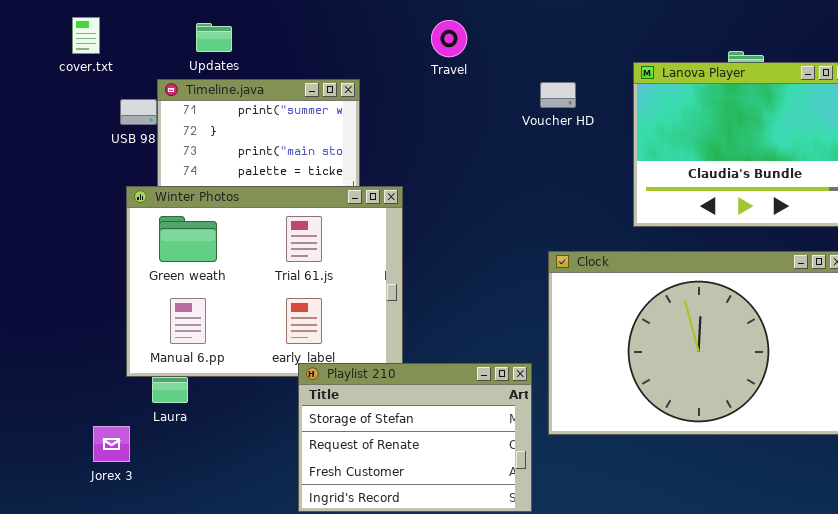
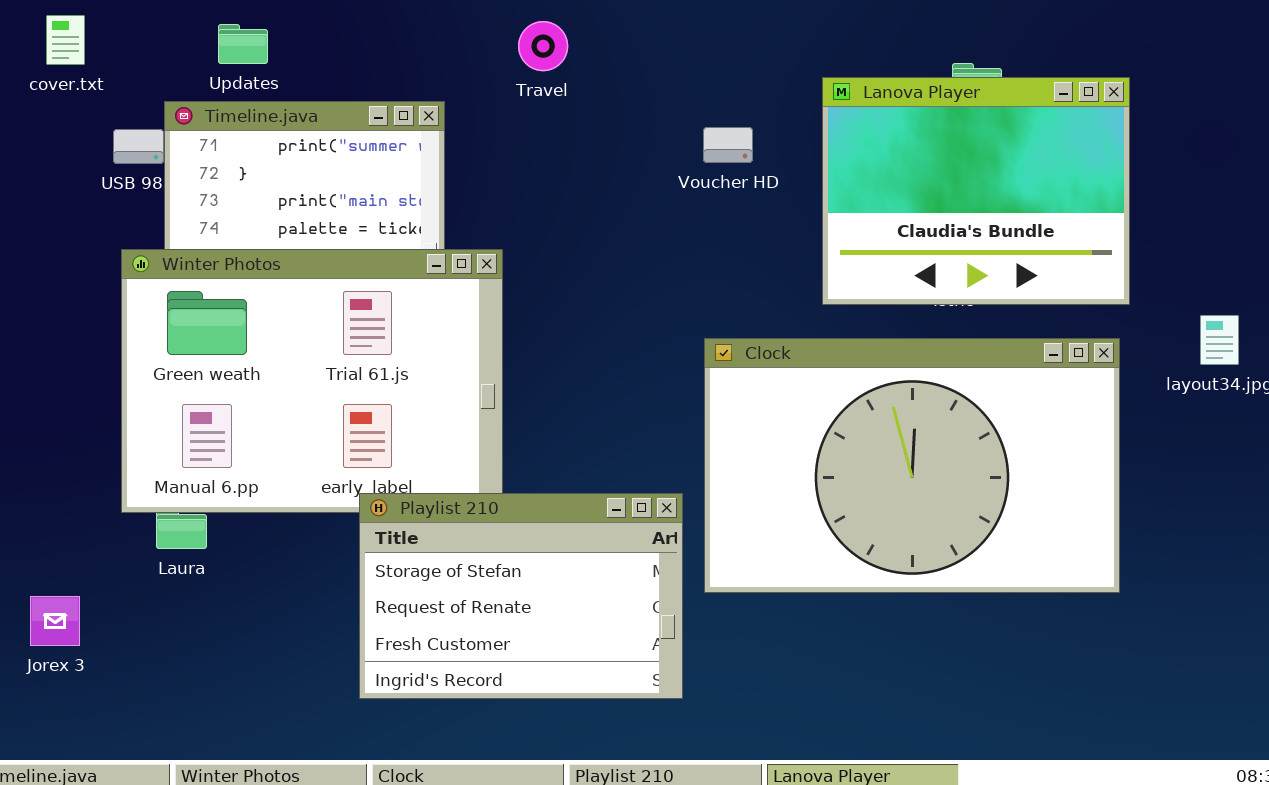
Travel: [431,20,467,57] -> [518,21,568,71], moved
Voucher HD: [540,82,576,108] -> [703,127,753,163], moved
Jorex 3: [93,426,130,462] -> [30,596,80,646], moved

